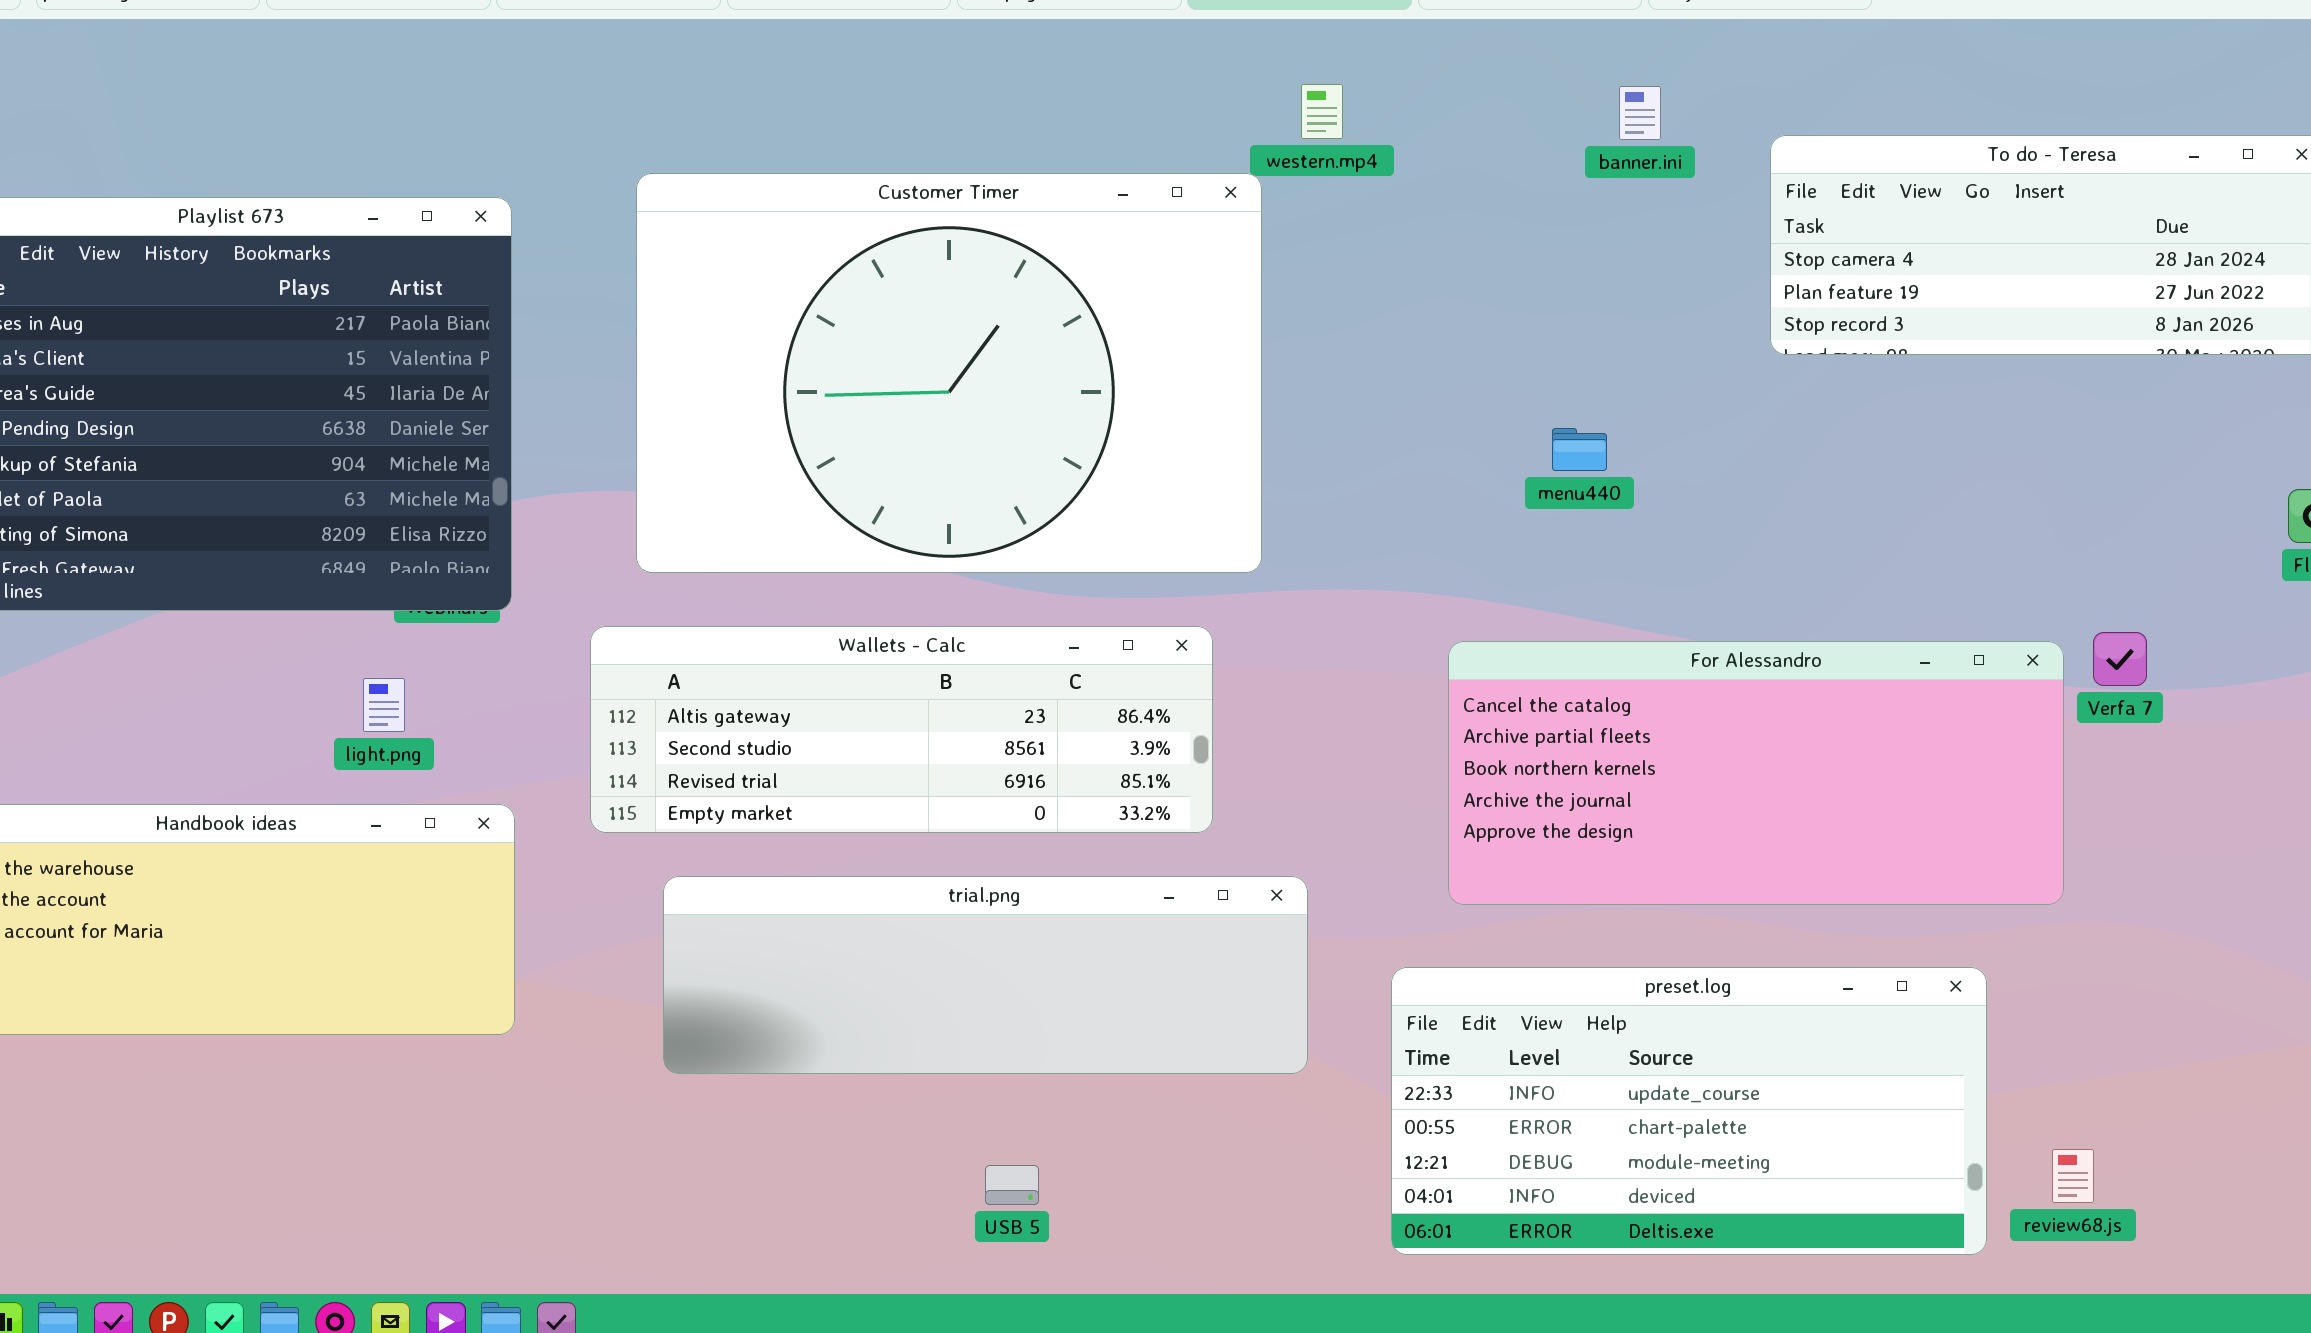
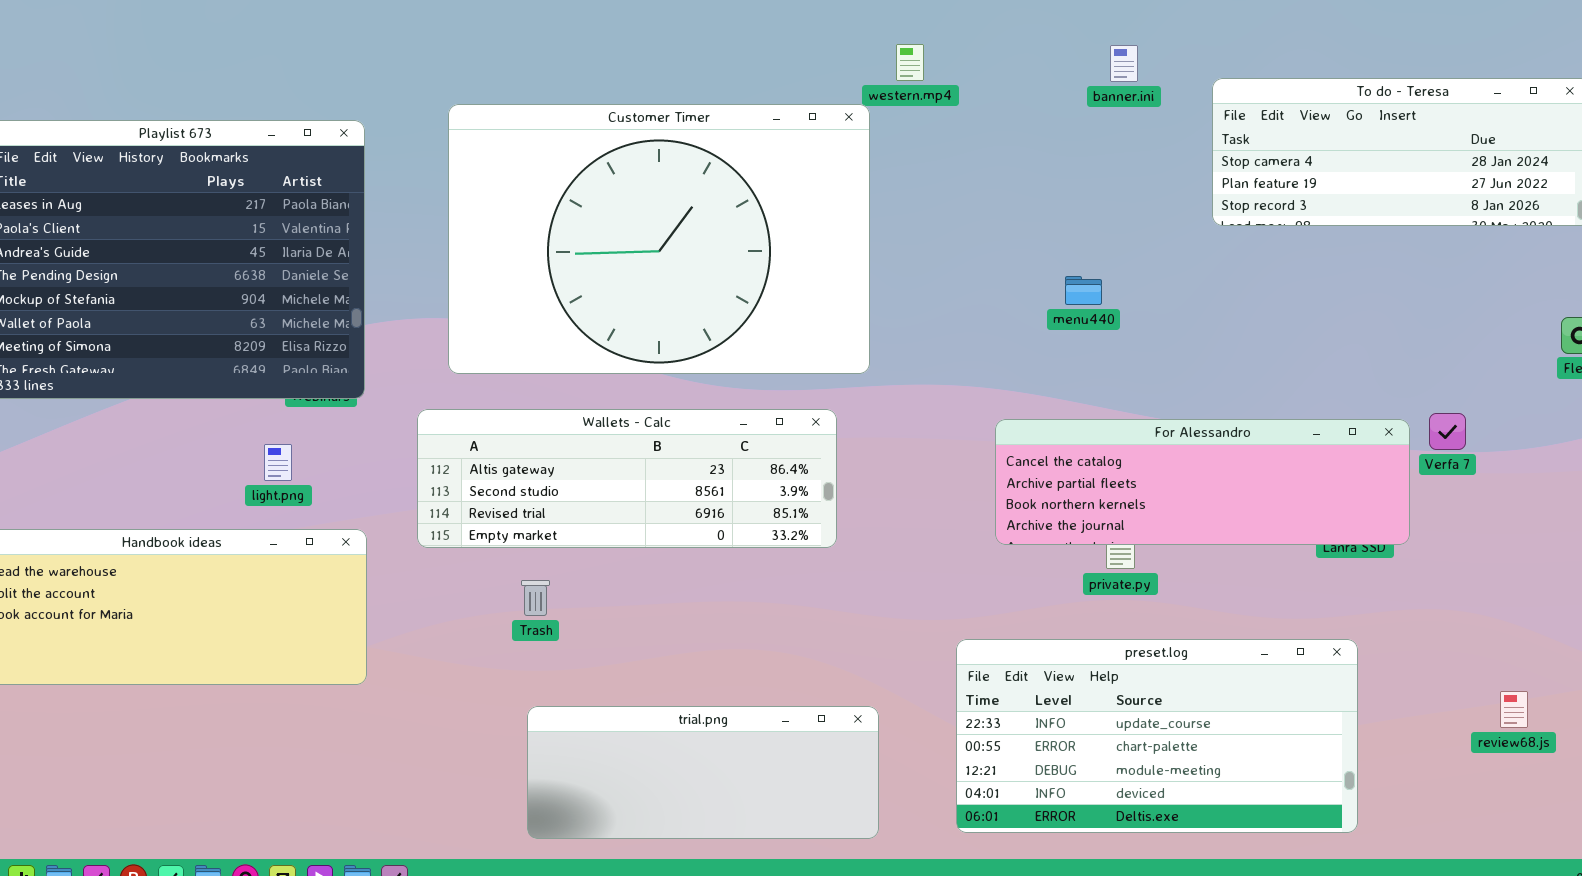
For Alessandro: [1448,641,2064,905] -> [995,419,1410,545], resized
trial.png: [663,876,1308,1074] -> [527,706,879,839], moved, resized
review68.js: [2052,1149,2094,1203] -> [1500,691,1528,728], moved

